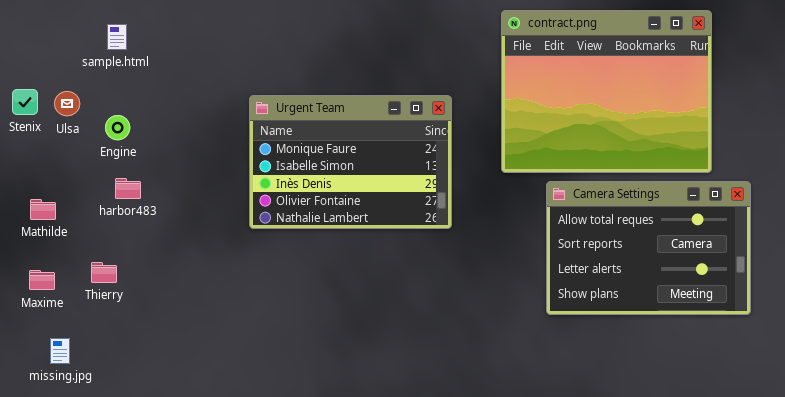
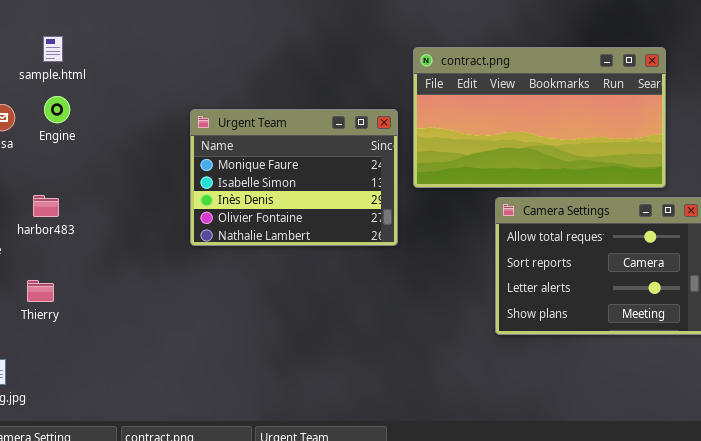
contract.png: [501,10,712,173] -> [413,47,666,188], resized
Engine: [105,115,130,140] -> [44,96,70,123], moved
harbor483: [115,178,141,199] -> [33,195,59,217], moved

